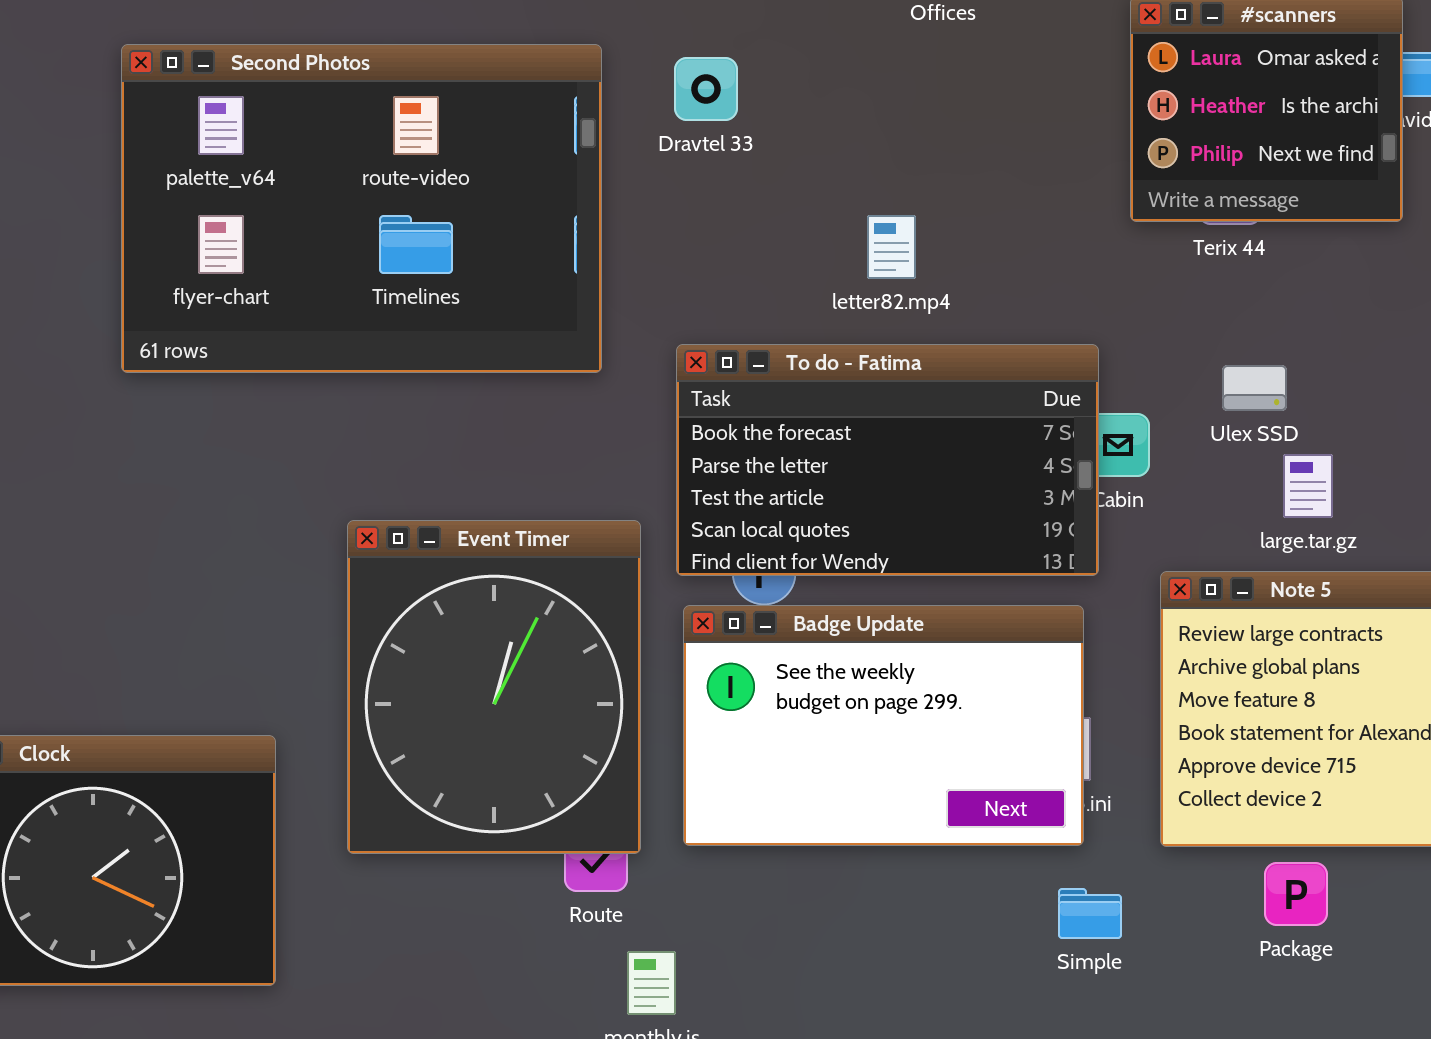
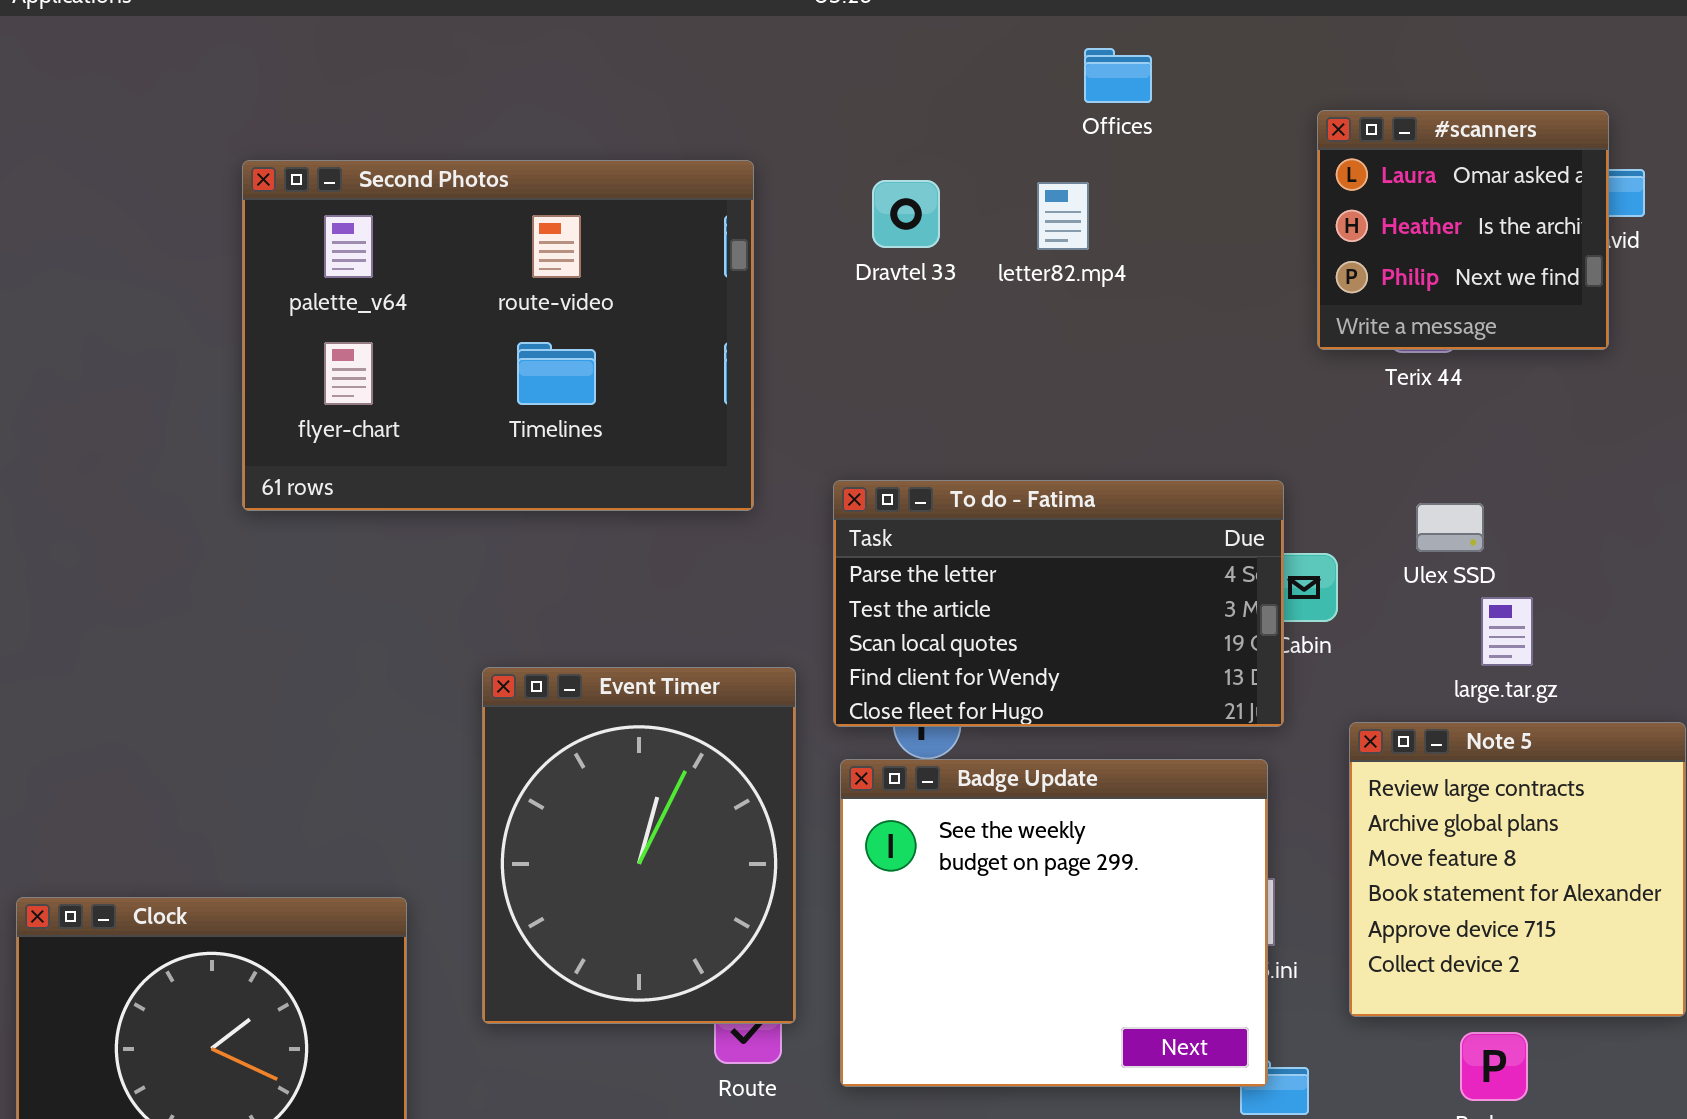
Dravtel 33: [674,57,738,121] -> [872,180,940,248], moved
letter82.mp4: [867,215,916,279] -> [1037,182,1089,250], moved
To do - Fatima: [676,344,1099,576] -> [833,480,1284,727], scrolled down 1 row
Badge Update: [683,605,1084,846] -> [840,759,1268,1087], resized

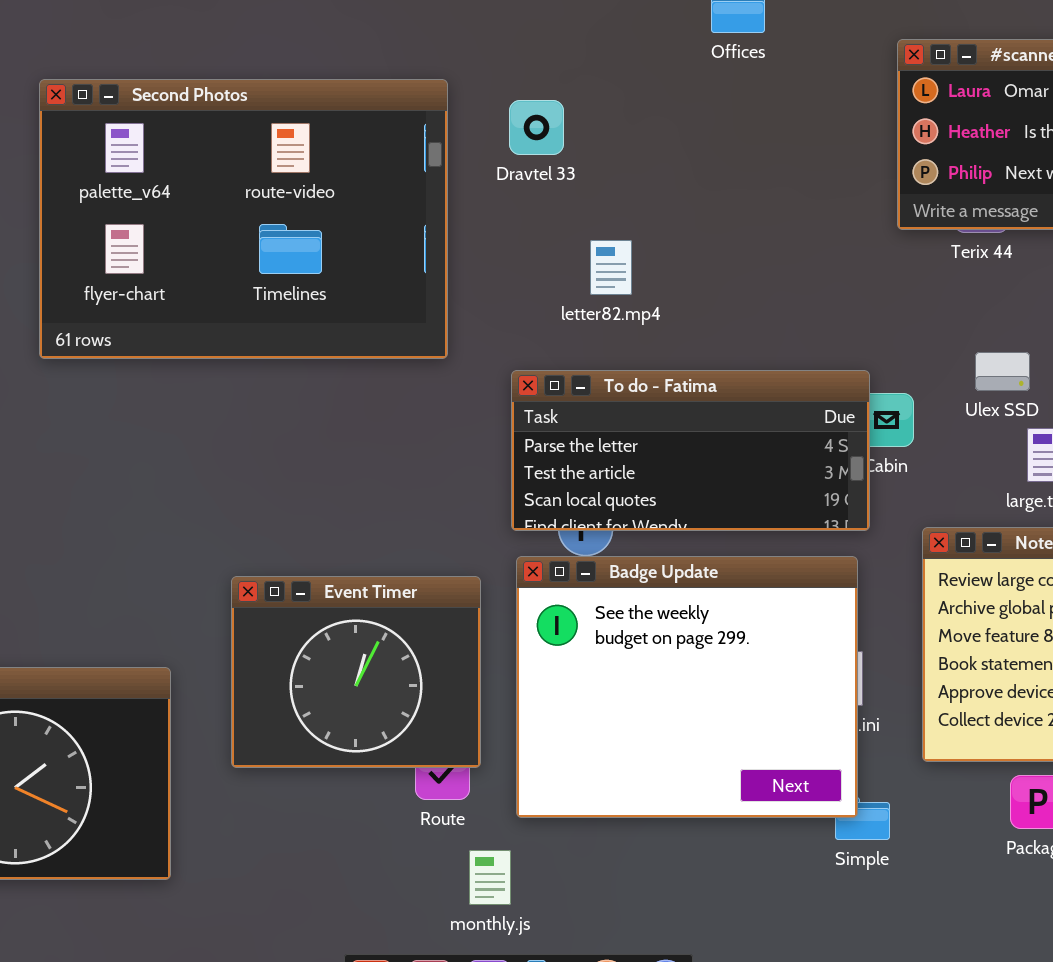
Dravtel 33: [872,180,940,248] -> [509,100,564,155], moved
letter82.mp4: [1037,182,1089,250] -> [590,240,632,295], moved
To do - Fatima: [833,480,1284,727] -> [511,370,870,531], resized
Event Timer: [482,667,796,1024] -> [231,576,481,768], resized

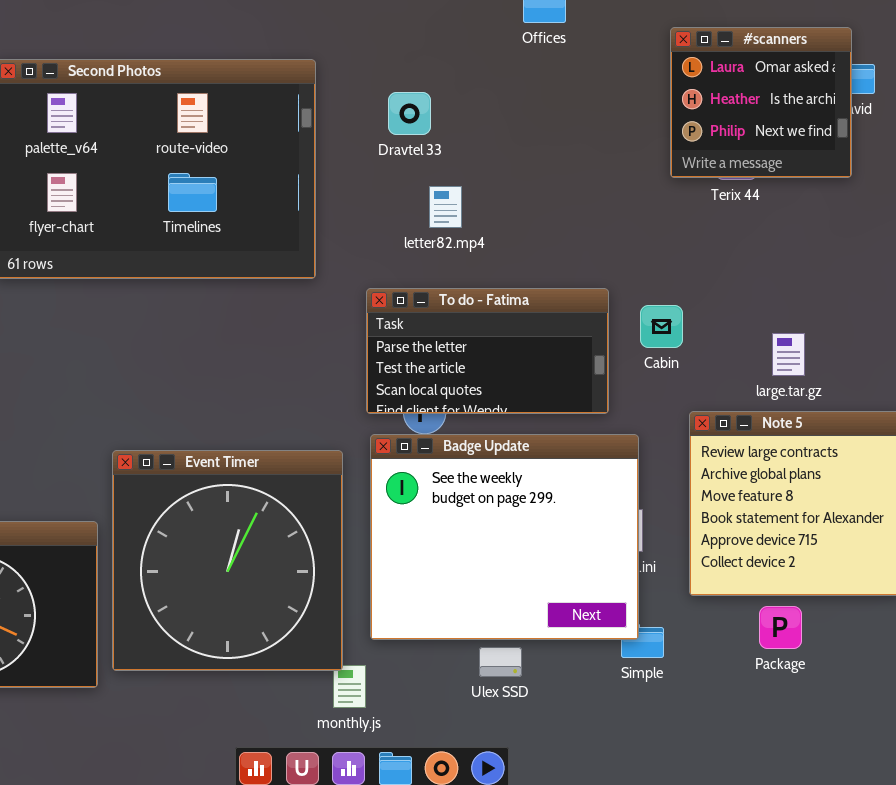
Dravtel 33: [509,100,564,155] -> [388,92,431,135], moved
Ulex SSD: [975,352,1030,391] -> [479,647,522,677], moved
To do - Fatima: [511,370,870,531] -> [366,288,609,414], resized
Event Timer: [231,576,481,768] -> [112,450,343,671], resized

